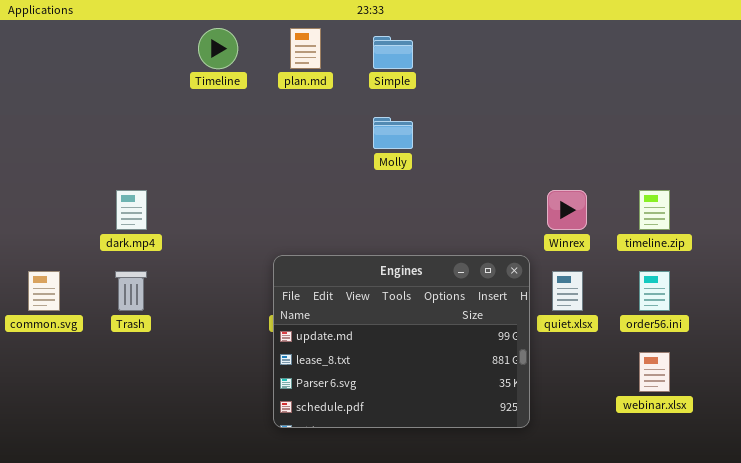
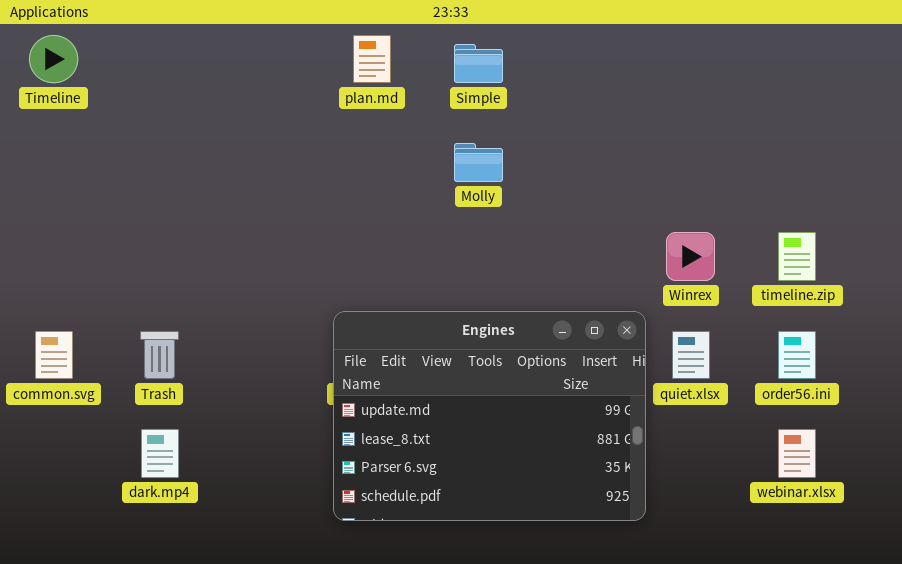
Timeline: [198,28,238,69] -> [29,35,78,83], moved
dark.mp4: [116,190,147,230] -> [141,429,179,478], moved

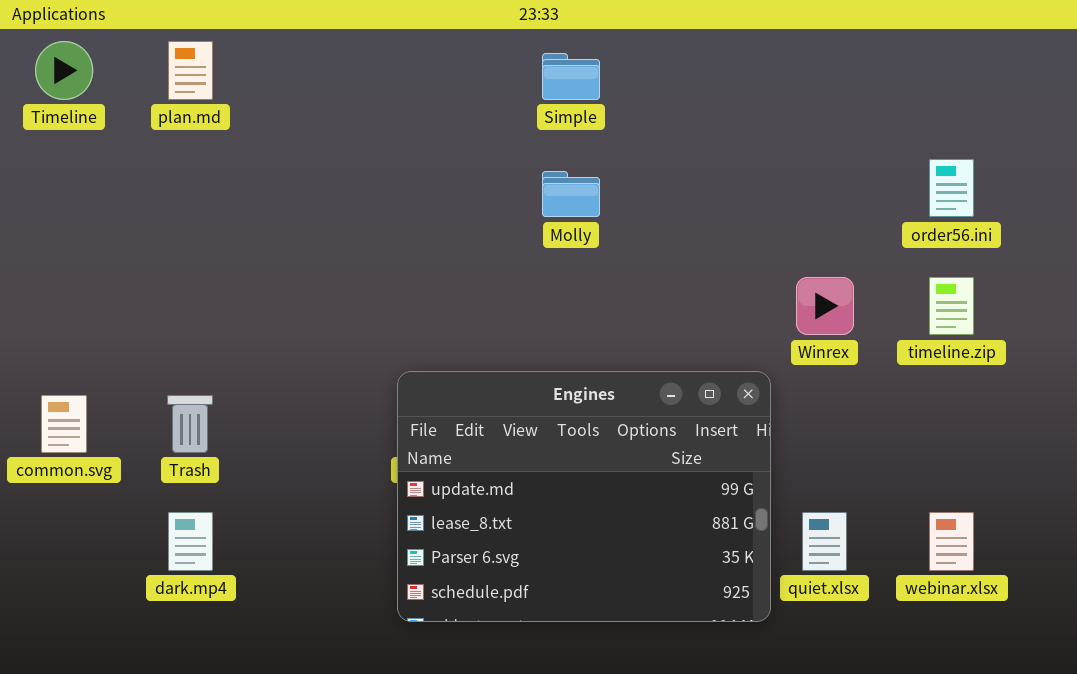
plan.md: [353,35,391,83] -> [168,41,213,100], moved
quiet.xlsx: [672,331,710,379] -> [802,512,847,571], moved
order56.ini: [778,331,816,379] -> [929,159,974,217], moved

